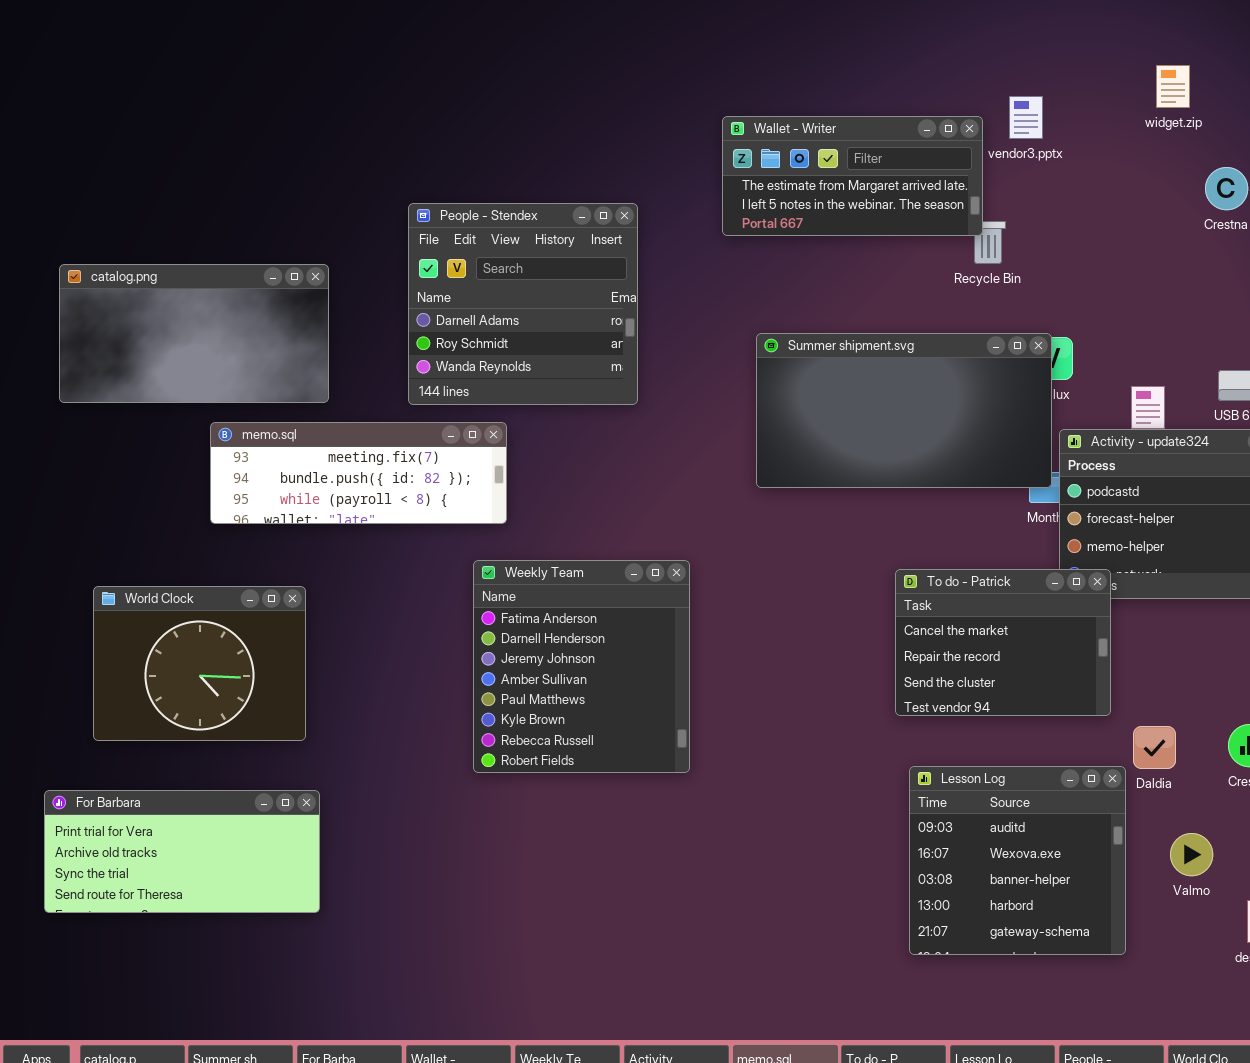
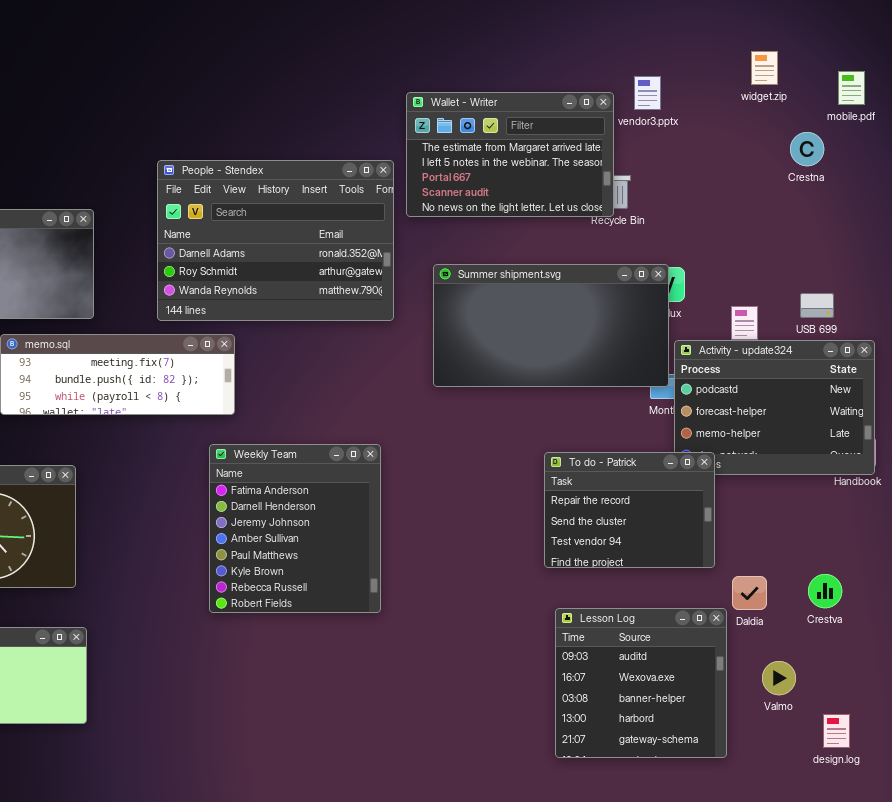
Wallet - Writer: [722,116,983,236] -> [406,92,614,217], resized
People - Stendex: [408,203,638,405] -> [157,160,394,321], resized
To do - Patrick: [895,569,1111,716] -> [544,452,715,568], scrolled down 1 row

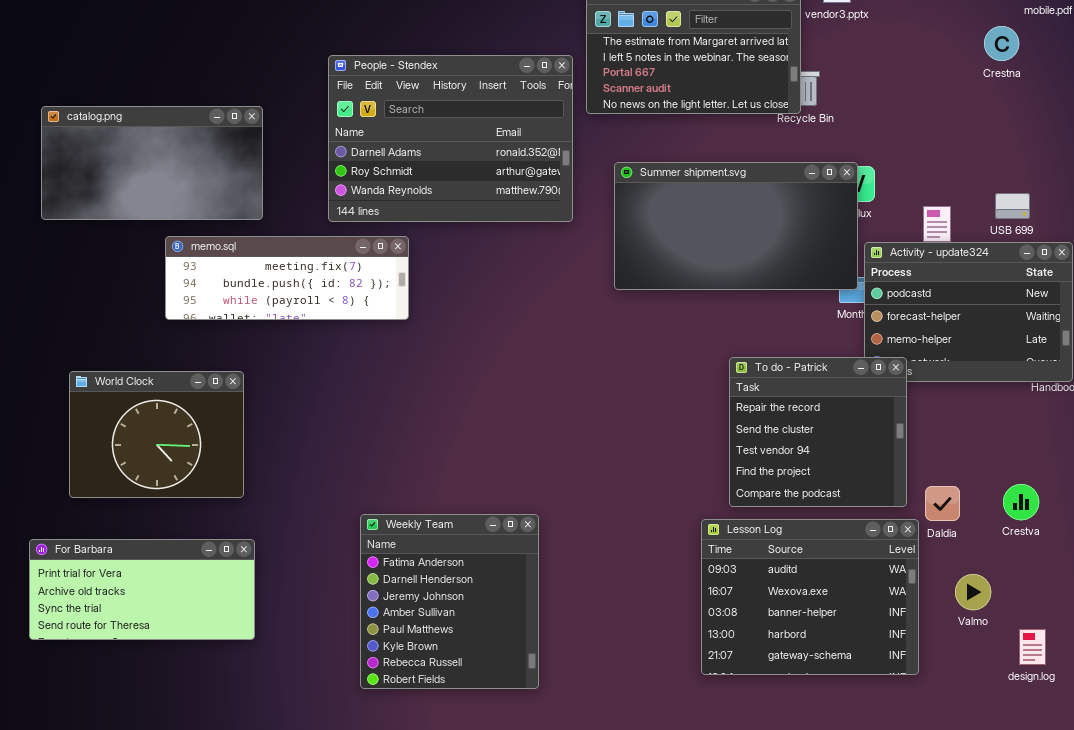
Weekly Team: [209,444,381,613] -> [360,514,539,689], moved
To do - Patrick: [544,452,715,568] -> [729,357,907,507], resized
Lesson Log: [555,608,727,758] -> [701,519,919,675], resized

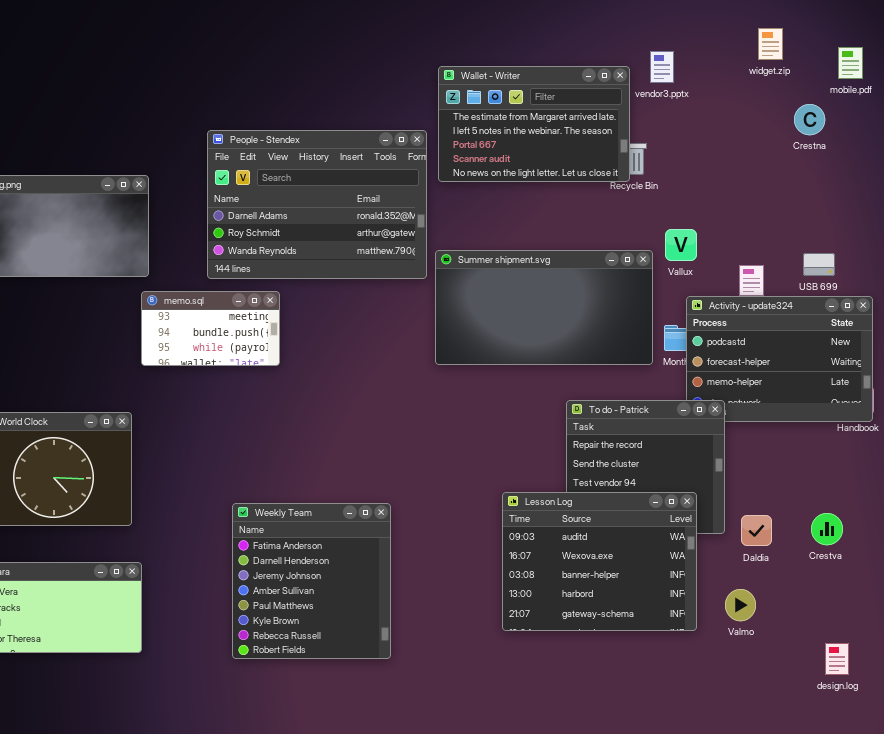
Summer shipment.svg: [614,162,858,290] -> [435,250,653,365], moved
memo.sql: [165,236,409,320] -> [141,291,280,366], resized
Weekly Team: [360,514,539,689] -> [232,503,391,659], moved
Lesson Log: [701,519,919,675] -> [502,492,697,631], moved
Valmo: [955,574,991,610] -> [725,589,756,621], moved

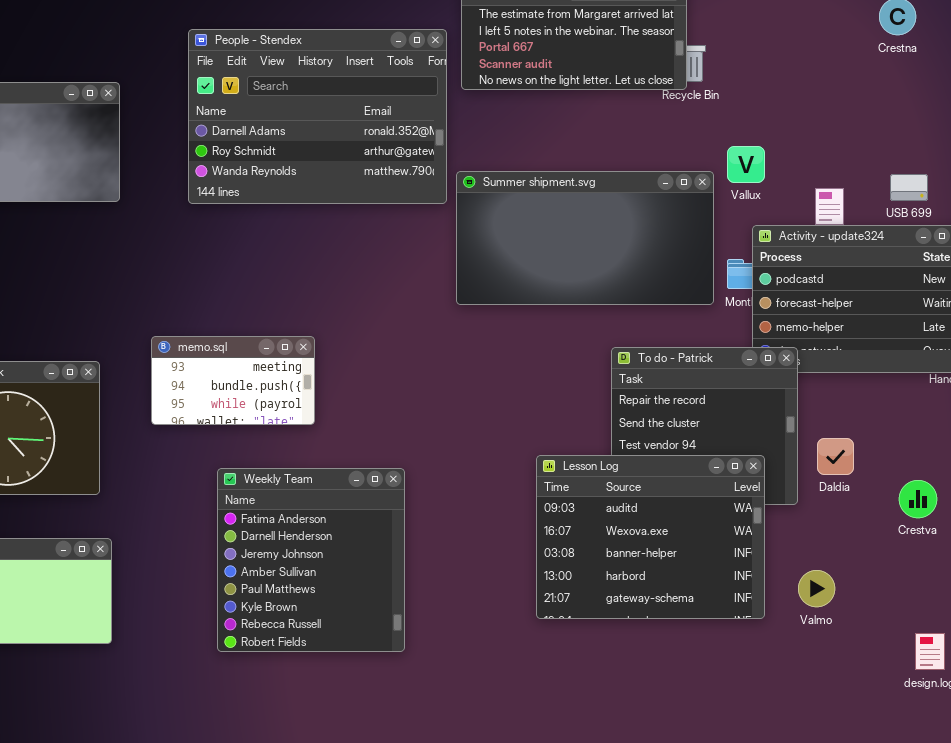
memo.sql: [141,291,280,366] -> [151,336,315,425], moved
Daldia: [741,515,772,546] -> [817,438,854,475], moved

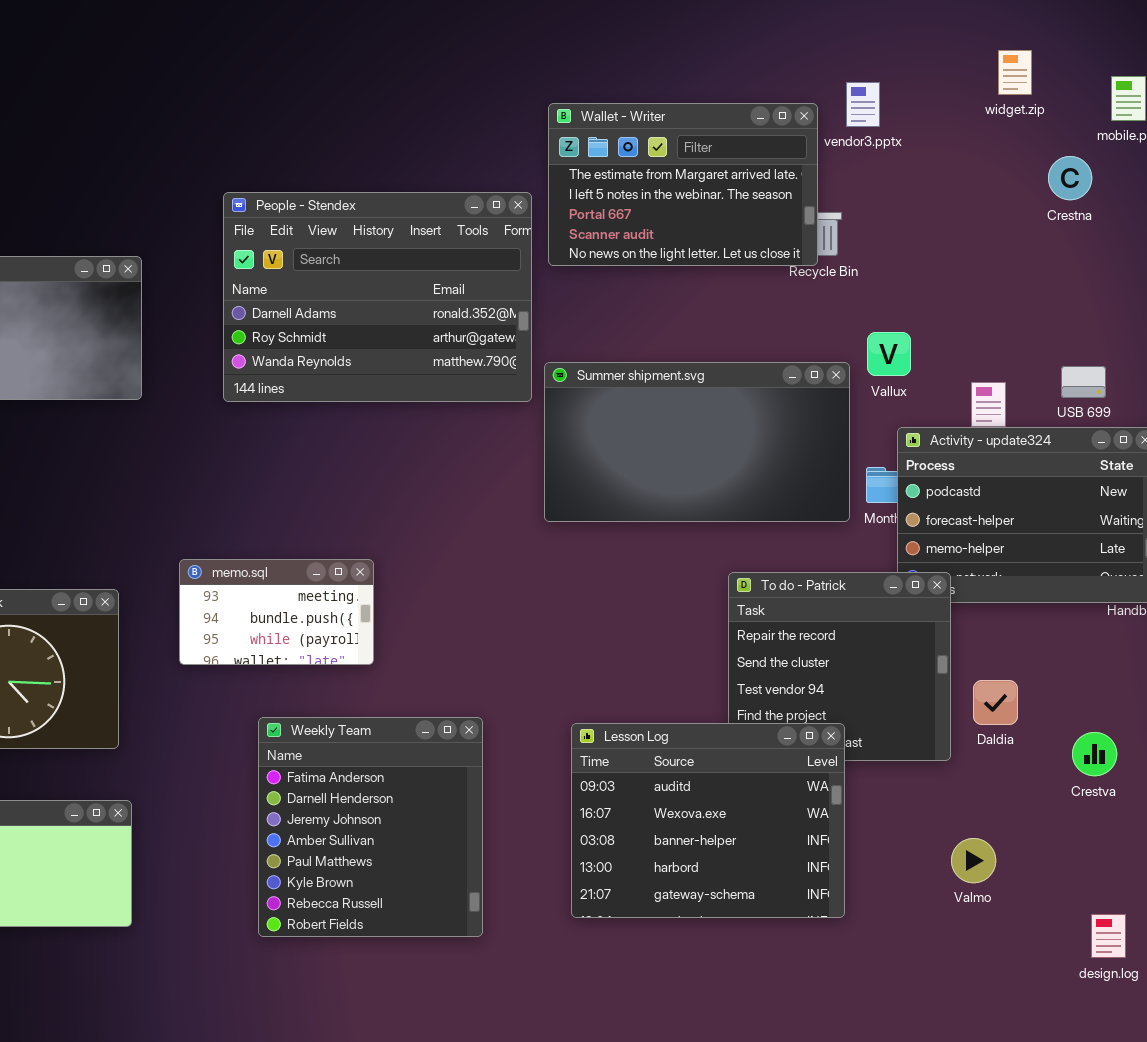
Lesson Log: [536,455,765,619] -> [571,723,845,918], moved

